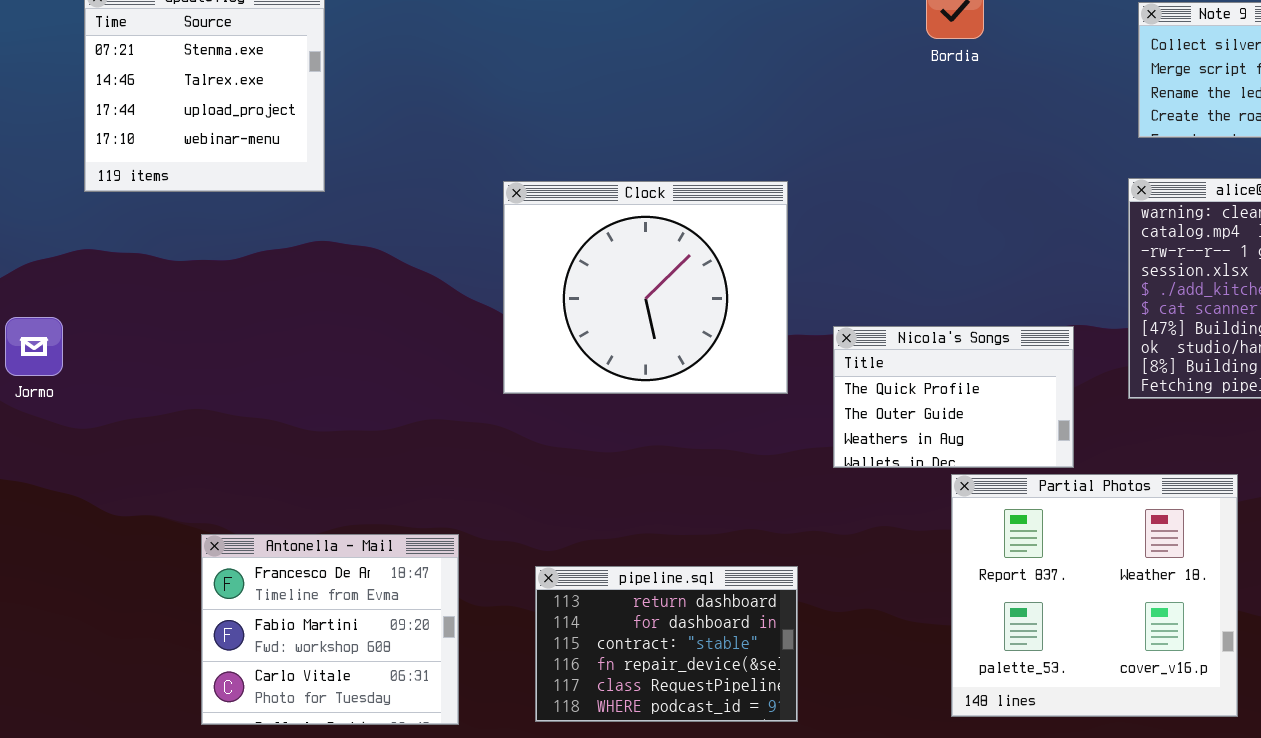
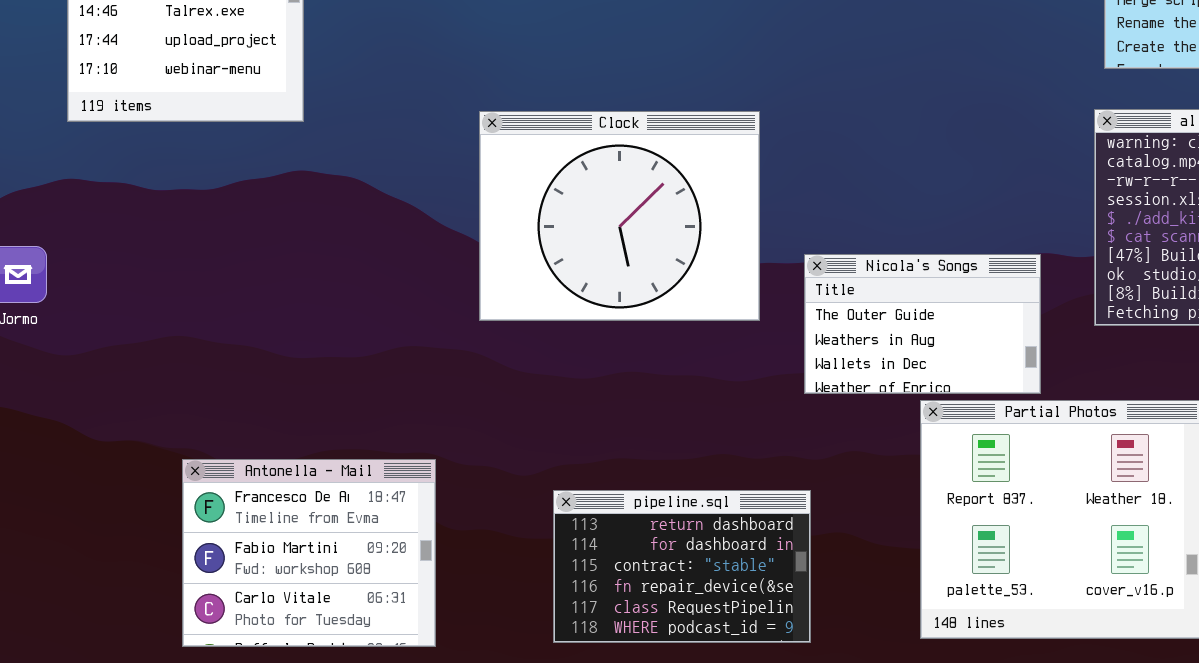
Nicola's Songs: [833,326,1074,468] -> [804,254,1041,394], scrolled down 1 row
pipeline.sql: [535,566,798,722] -> [553,490,811,643], moved

